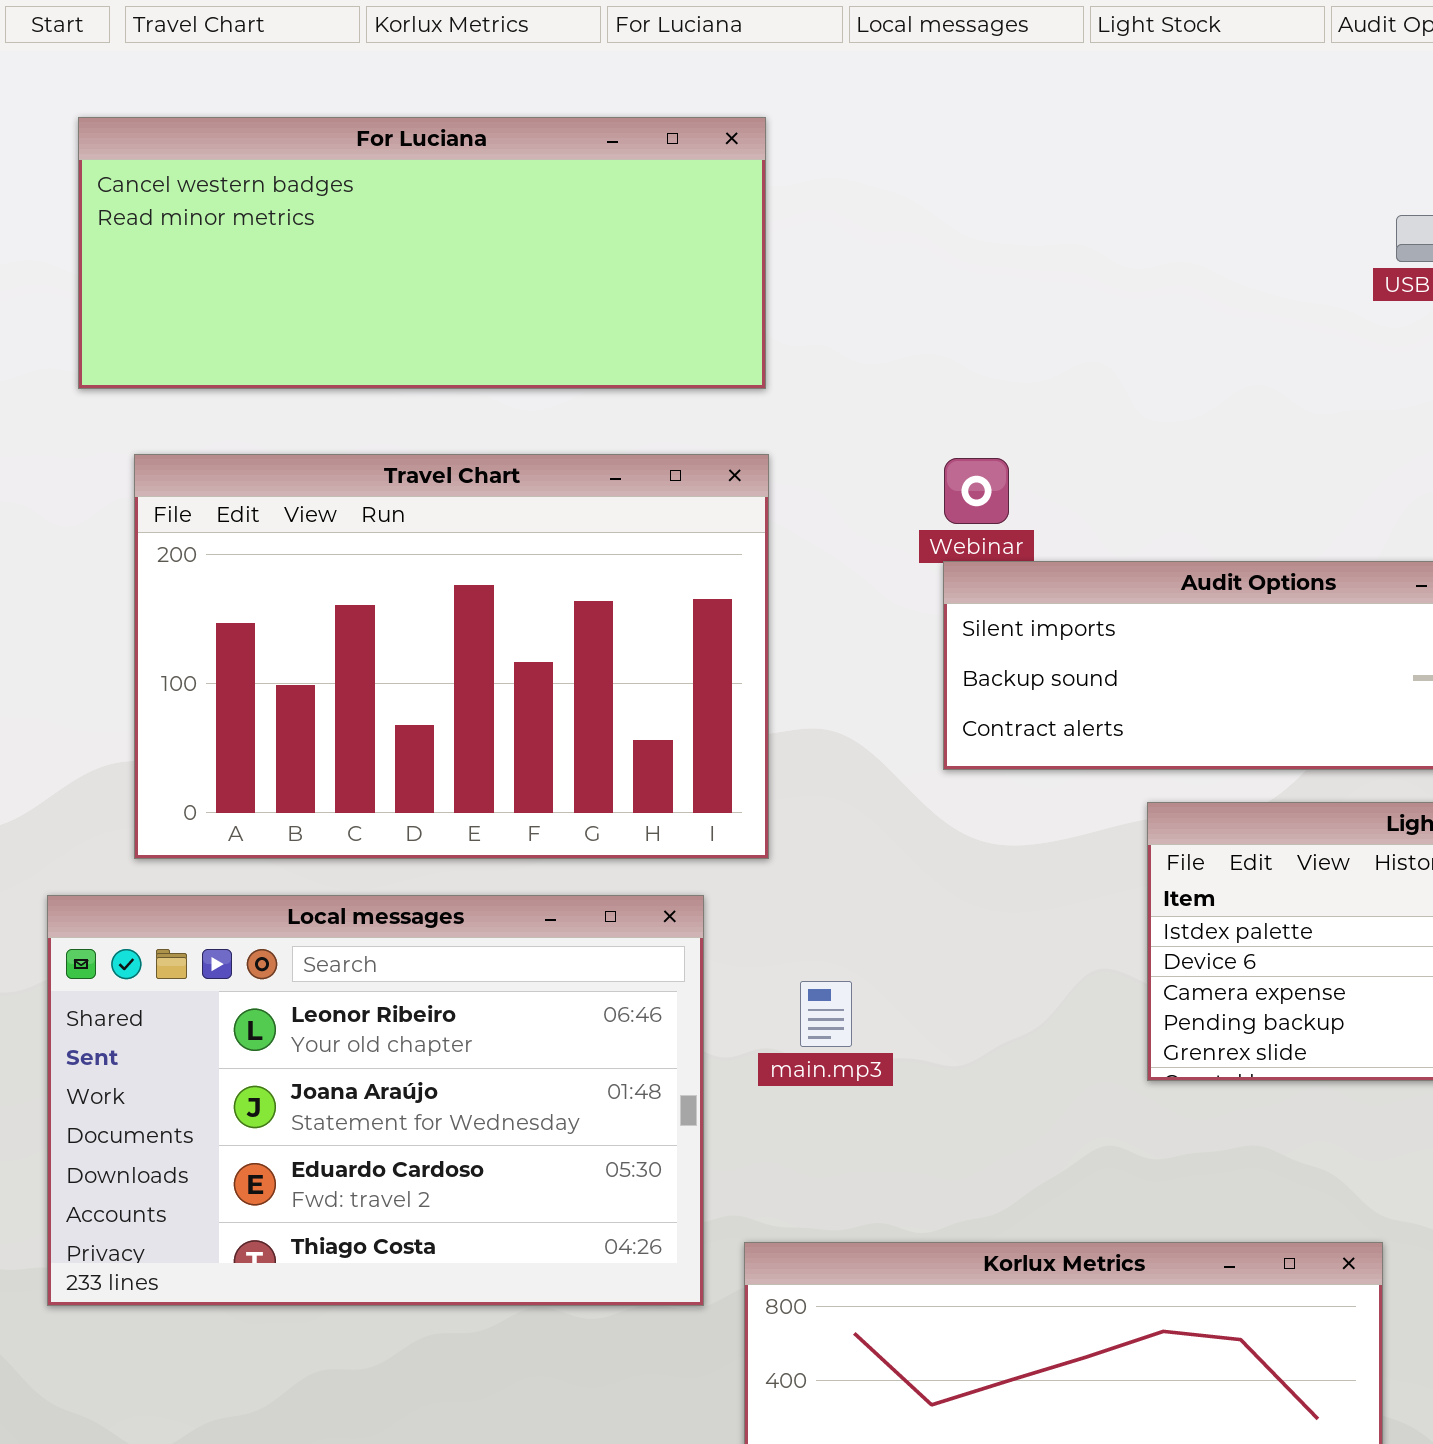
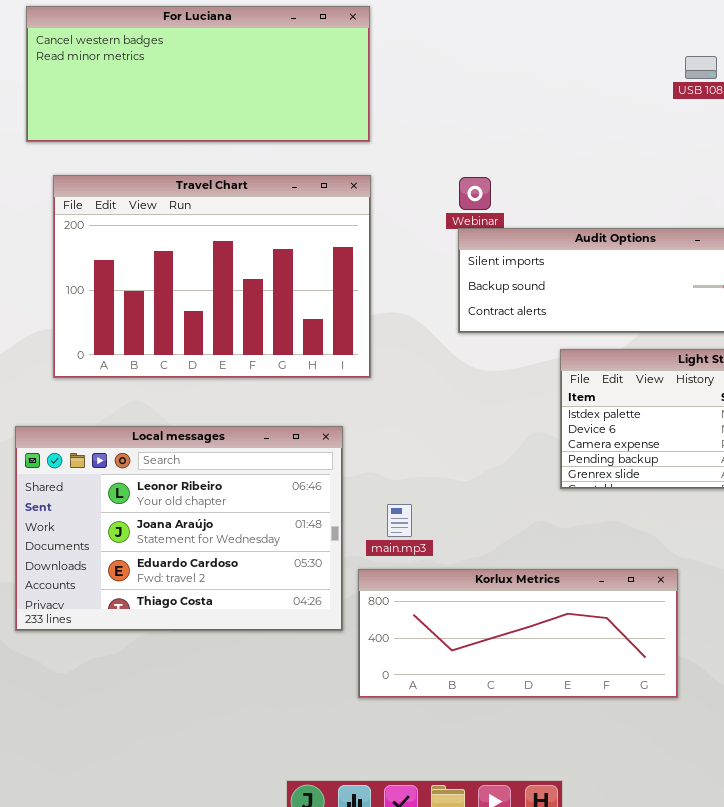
Local messages: [47,895,704,1306] -> [15,426,343,631], moved
main.mp3: [800,981,852,1047] -> [387,504,412,537], moved

